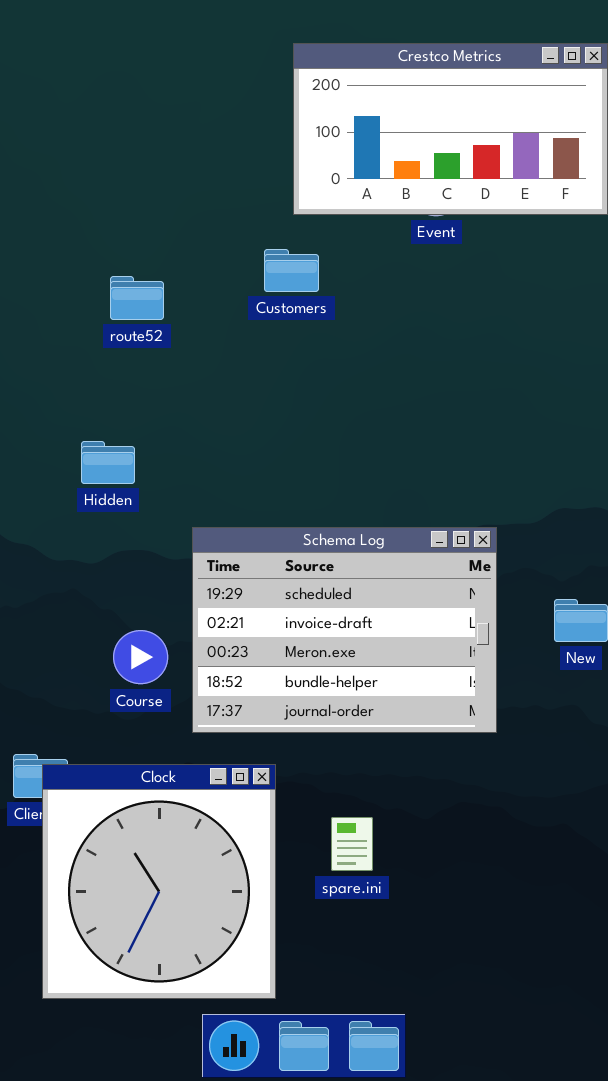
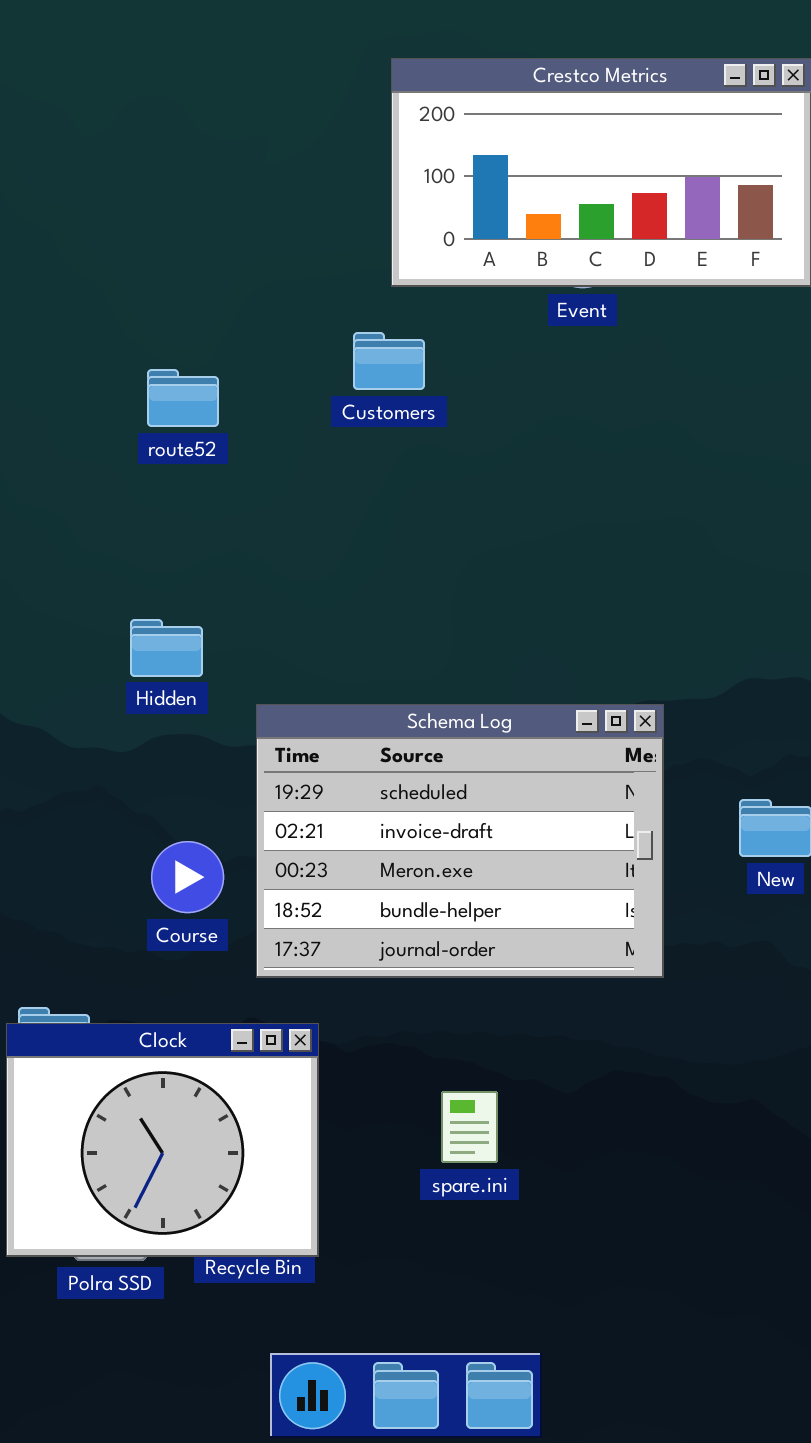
Hidden: [81,441,135,484] -> [130,619,203,677], moved
Clock: [42,764,276,999] -> [6,1023,319,1257], moved, resized

